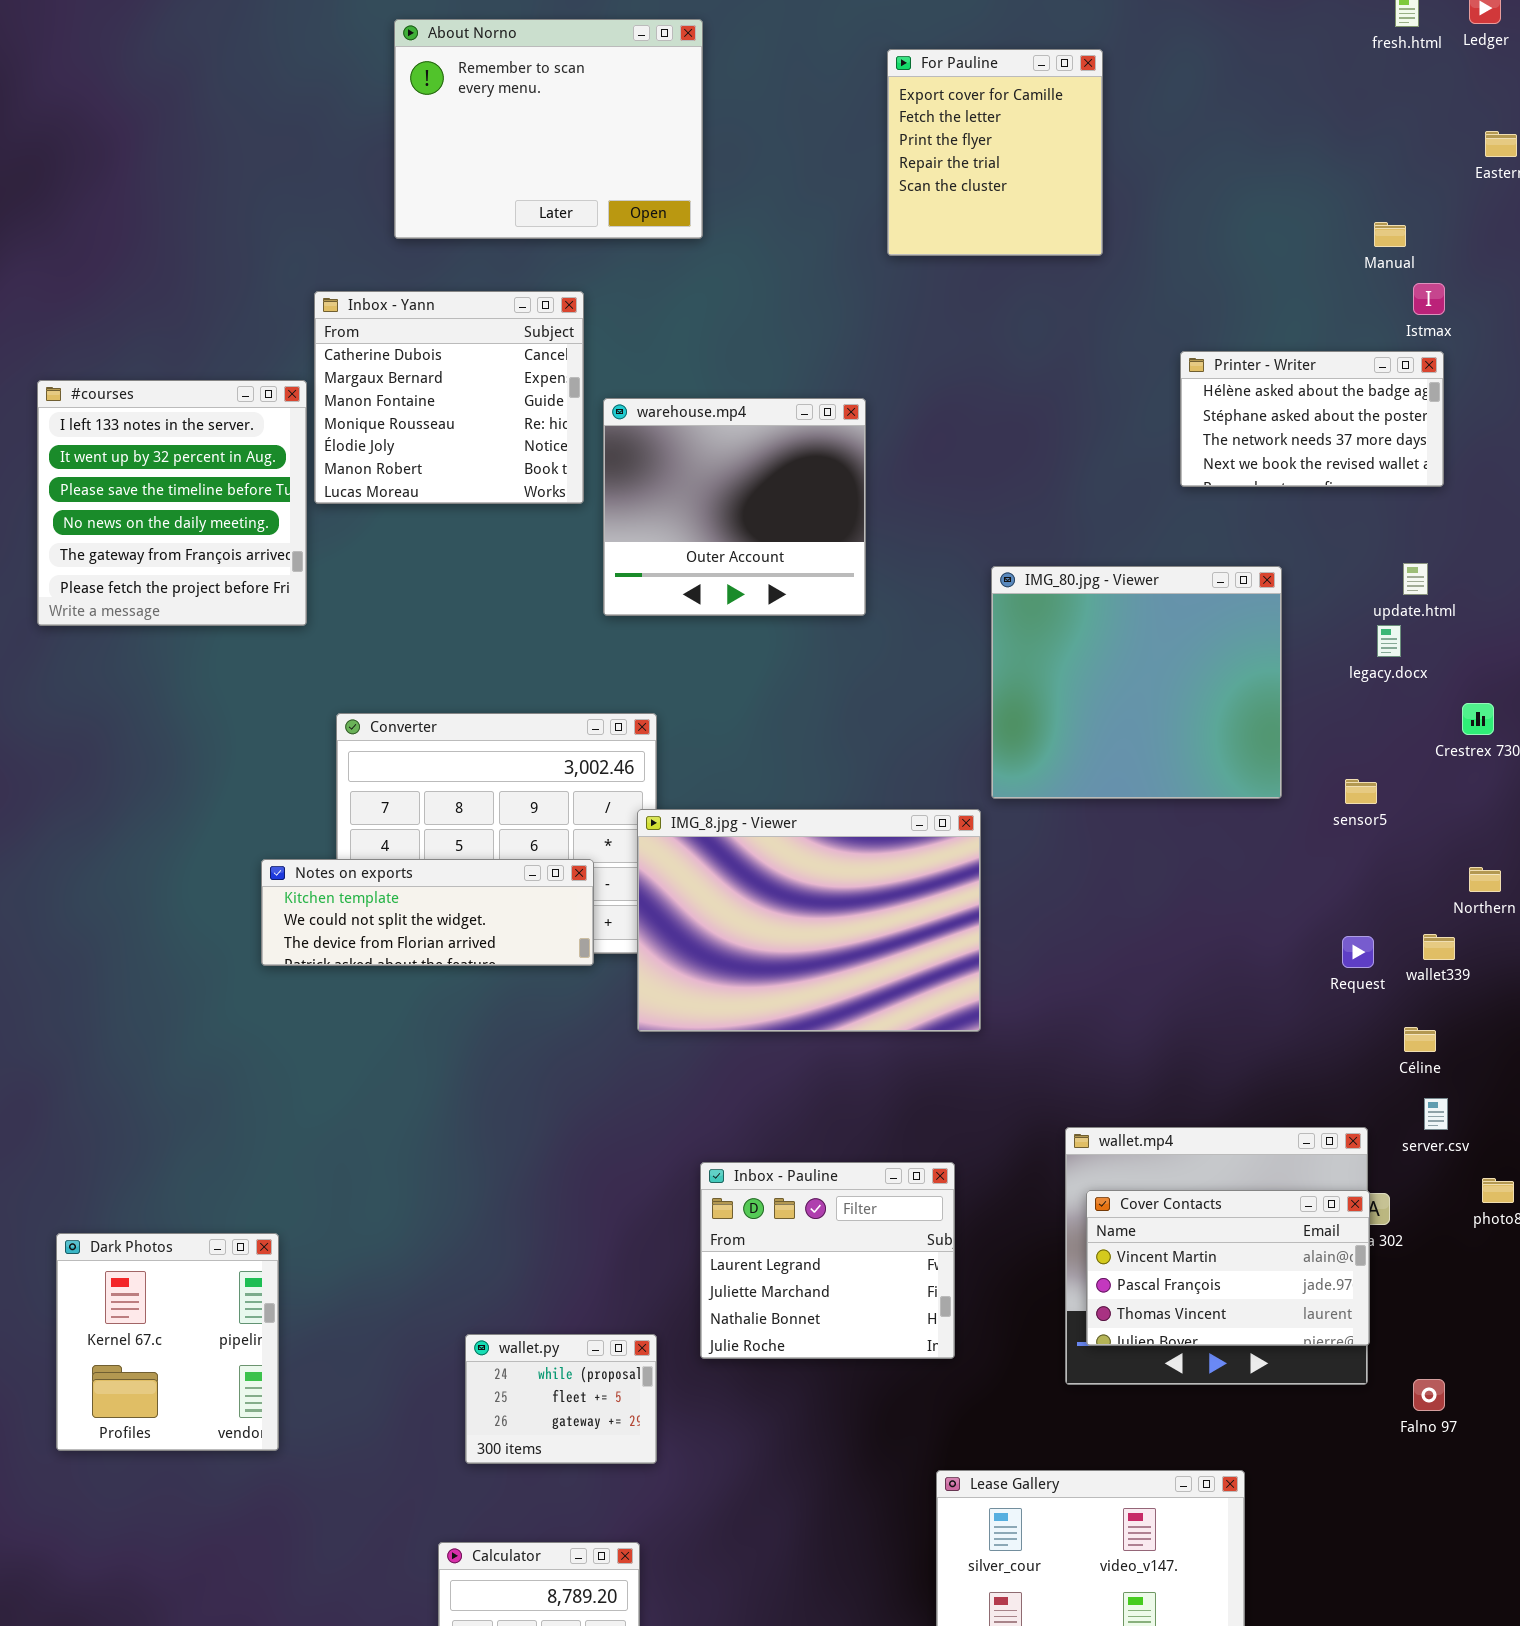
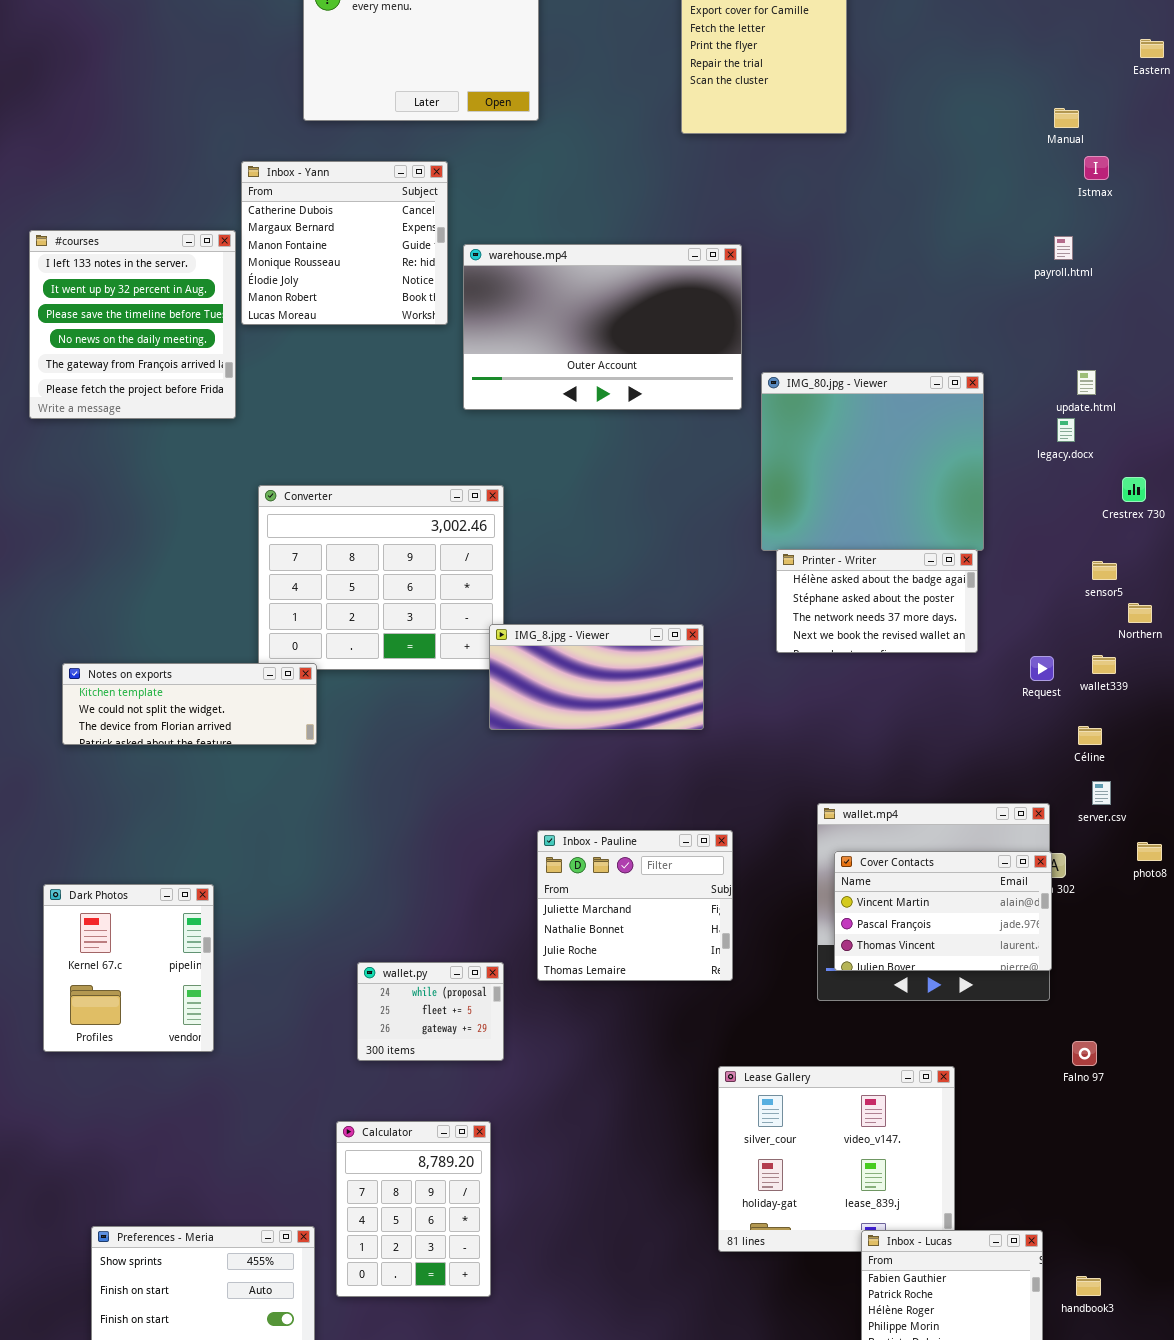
Printer - Writer: [1180,351,1444,487] -> [776,549,978,653], moved
warehouse.mp4: [603,398,866,616] -> [463,244,742,410], resized
sensor5: [1345,779,1377,804] -> [1092,561,1117,580], moved
IMG_8.jpg - Viewer: [637,809,981,1032] -> [489,624,704,730], resized
Notes on exports: [261,859,594,966] -> [62,663,317,745], moved
Inbox - Pauline: [700,1162,955,1359] -> [537,830,733,981], scrolled down 1 row
Falno 97: [1413,1379,1445,1411] -> [1072,1041,1097,1066], moved

